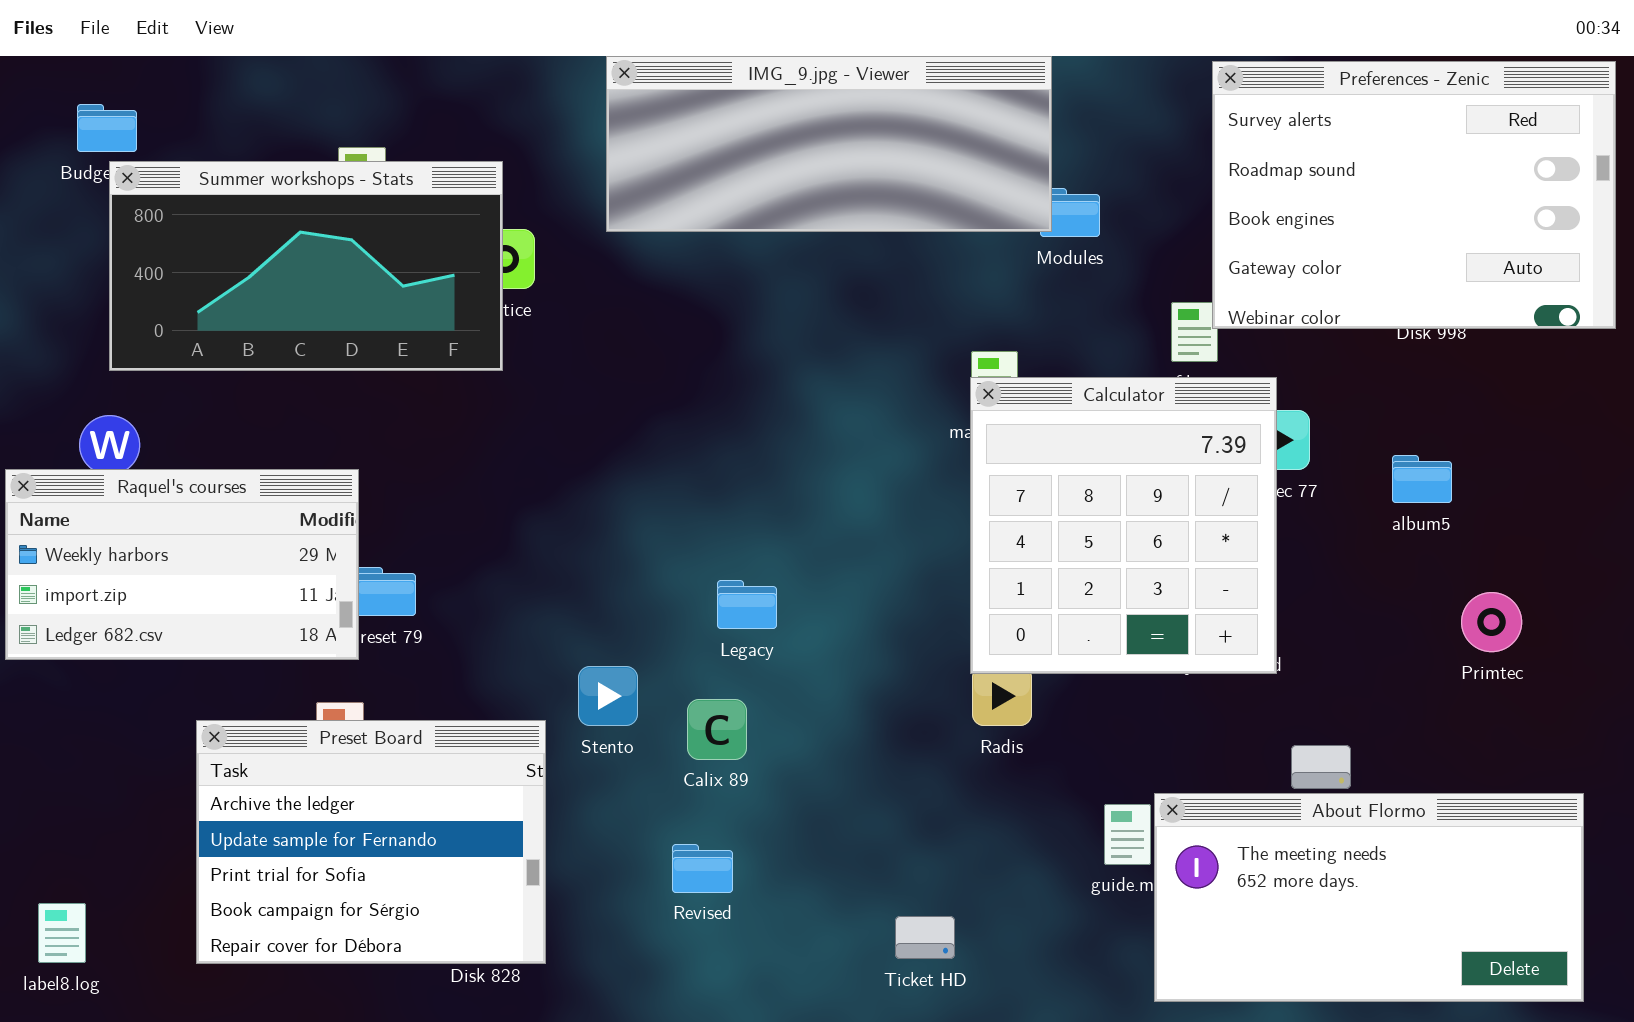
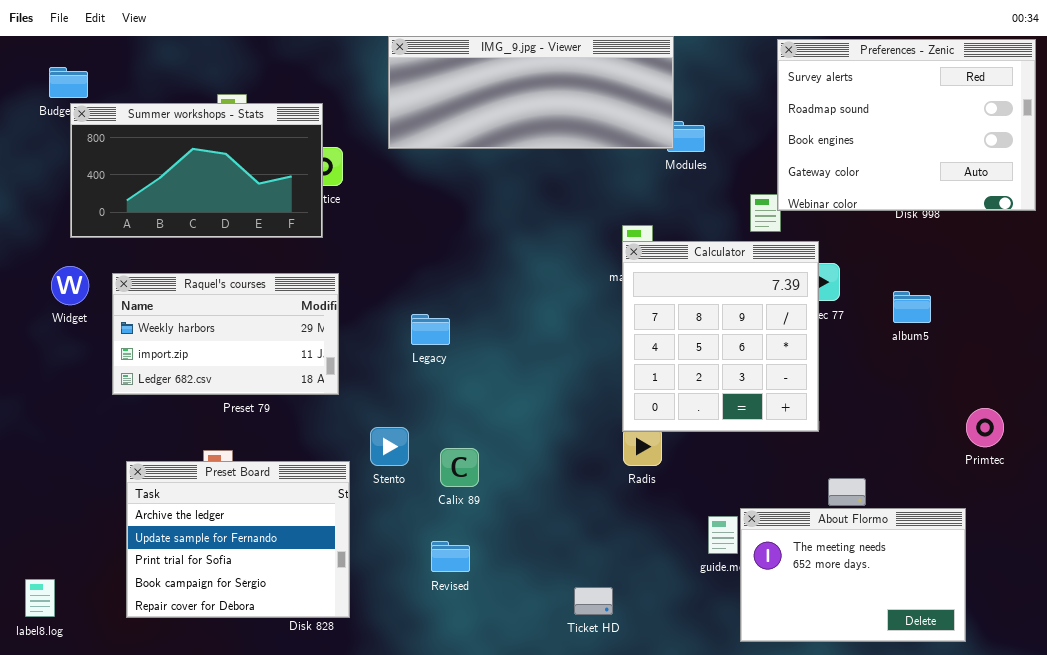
Raquel's courses: [5,469,359,660] -> [112,273,339,395], moved
Legacy: [717,580,777,629] -> [411,314,450,345], moved
Primtec: [1461,592,1522,652] -> [966,408,1004,447], moved
About Flormo: [1154,793,1584,1002] -> [740,508,966,642], resized

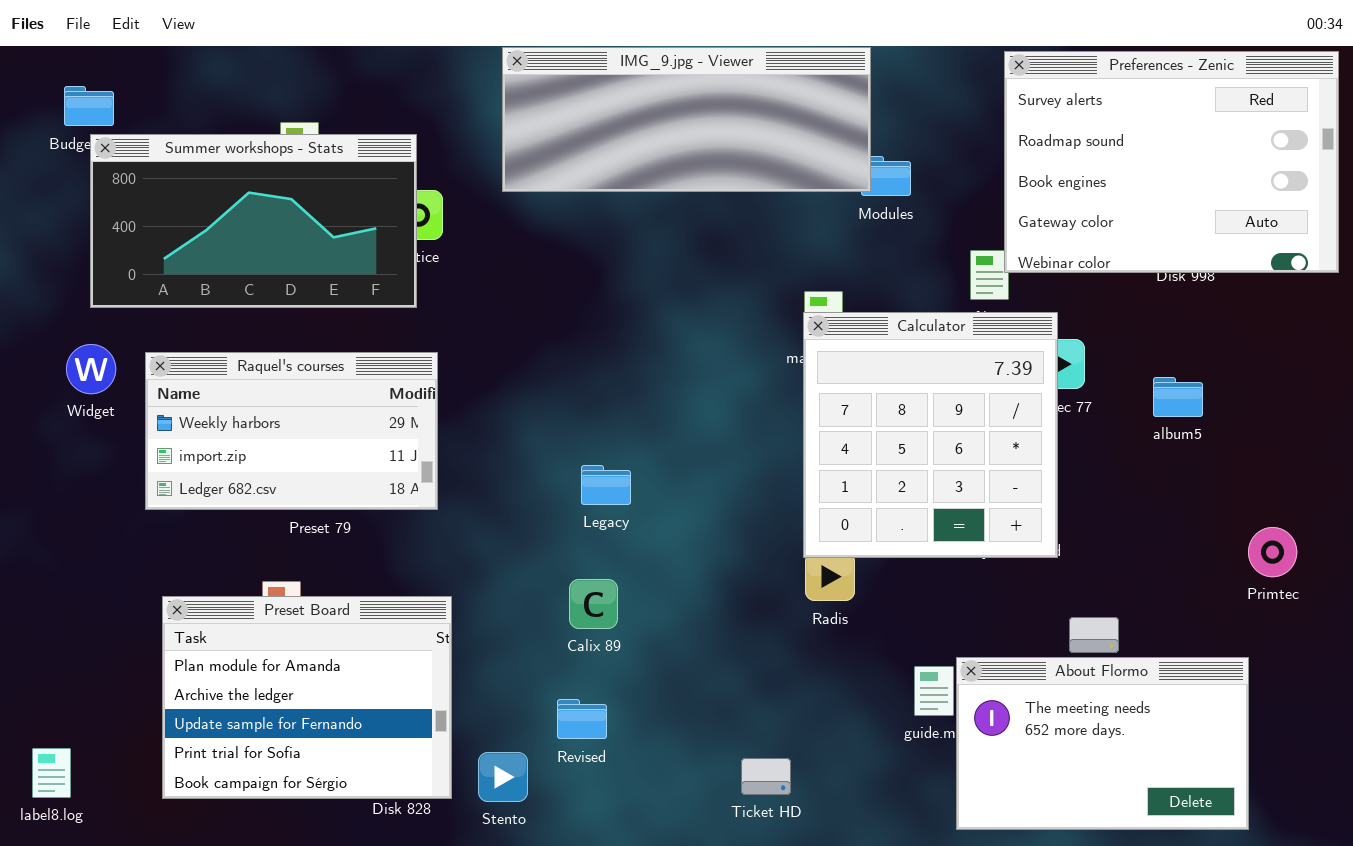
Legacy: [411,314,450,345] -> [581,465,631,505], moved
Stento: [370,427,409,466] -> [478,752,528,802], moved
Preset Board: [126,461,350,618] -> [162,596,452,799], scrolled up 1 row

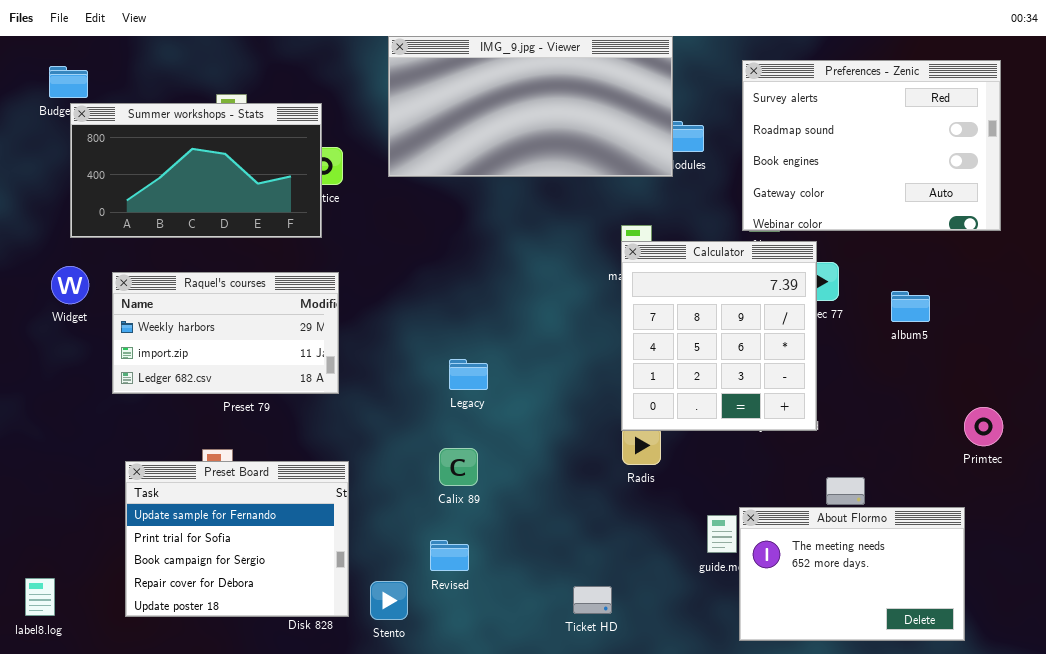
IMG_9.jpg - Viewer: [502,47,871,192] -> [388,36,673,177], resized
Preferences - Zenic: [1004,51,1339,273] -> [742,60,1001,231], moved
Preset Board: [162,596,452,799] -> [125,461,349,617], scrolled down 2 rows

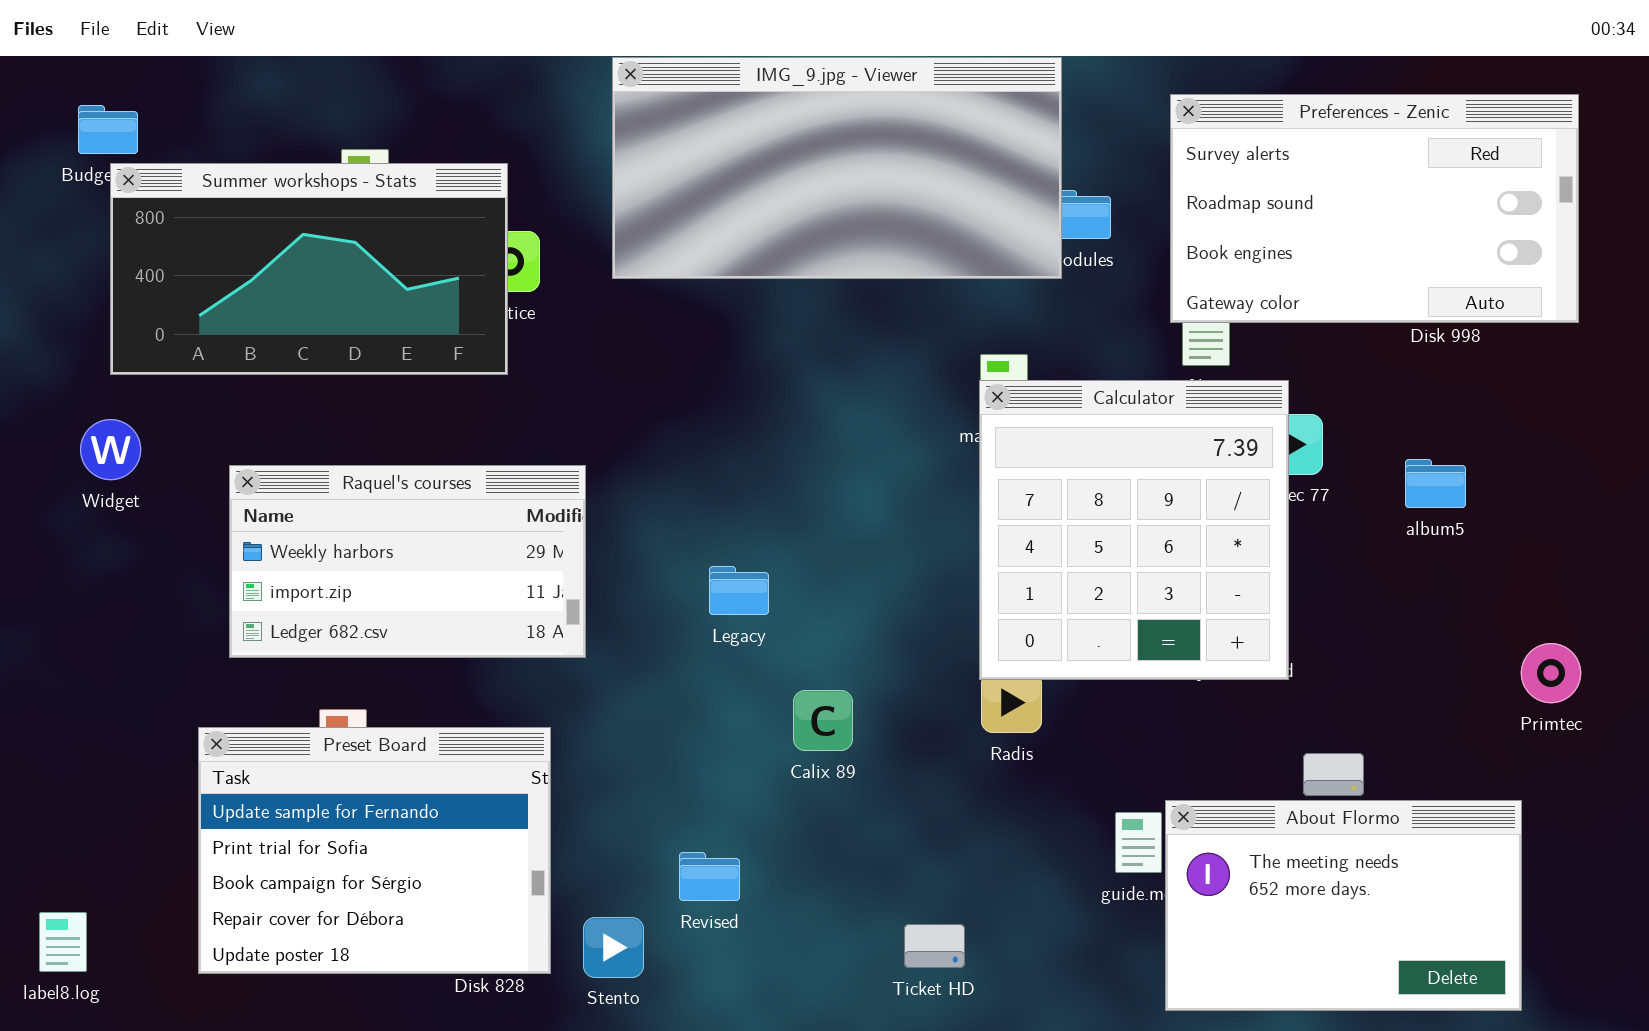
Preferences - Zenic: [742,60,1001,231] -> [1170,94,1579,323], resized
Raquel's courses: [112,272,339,394] -> [229,465,586,658], moved
Calix 89: [439,448,478,486] -> [793,690,853,751], moved

